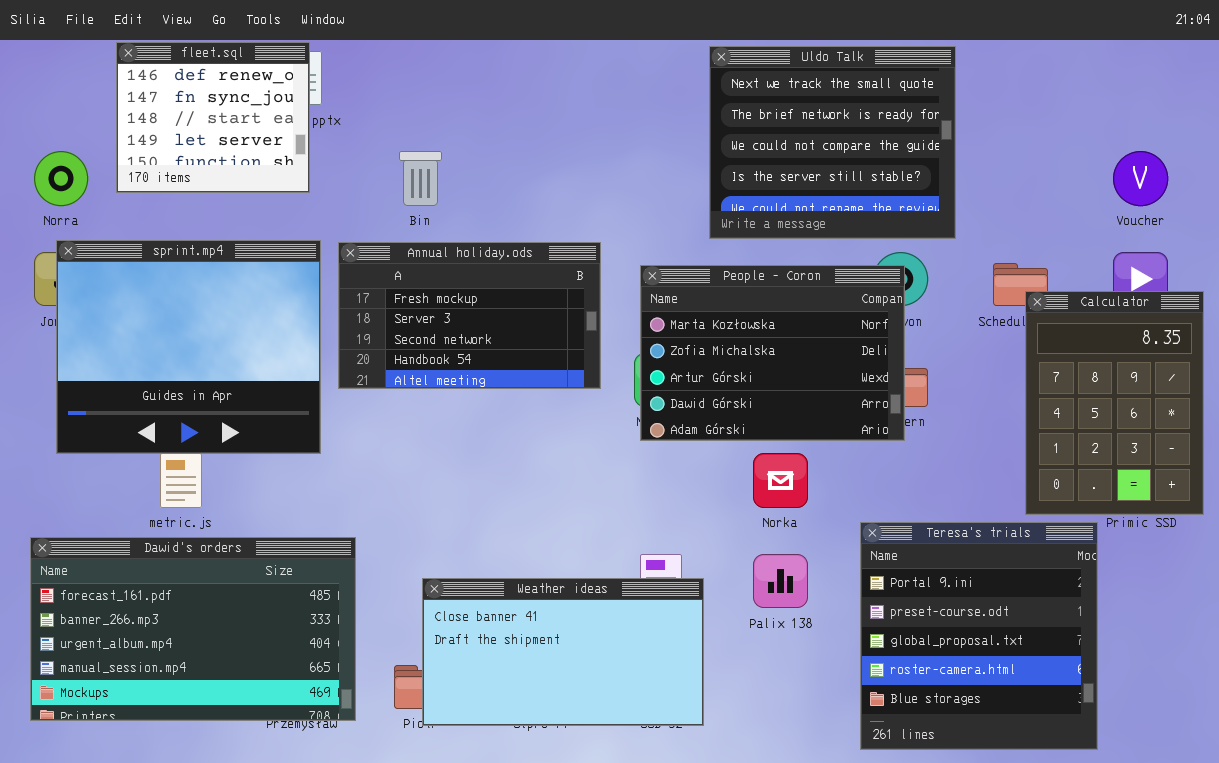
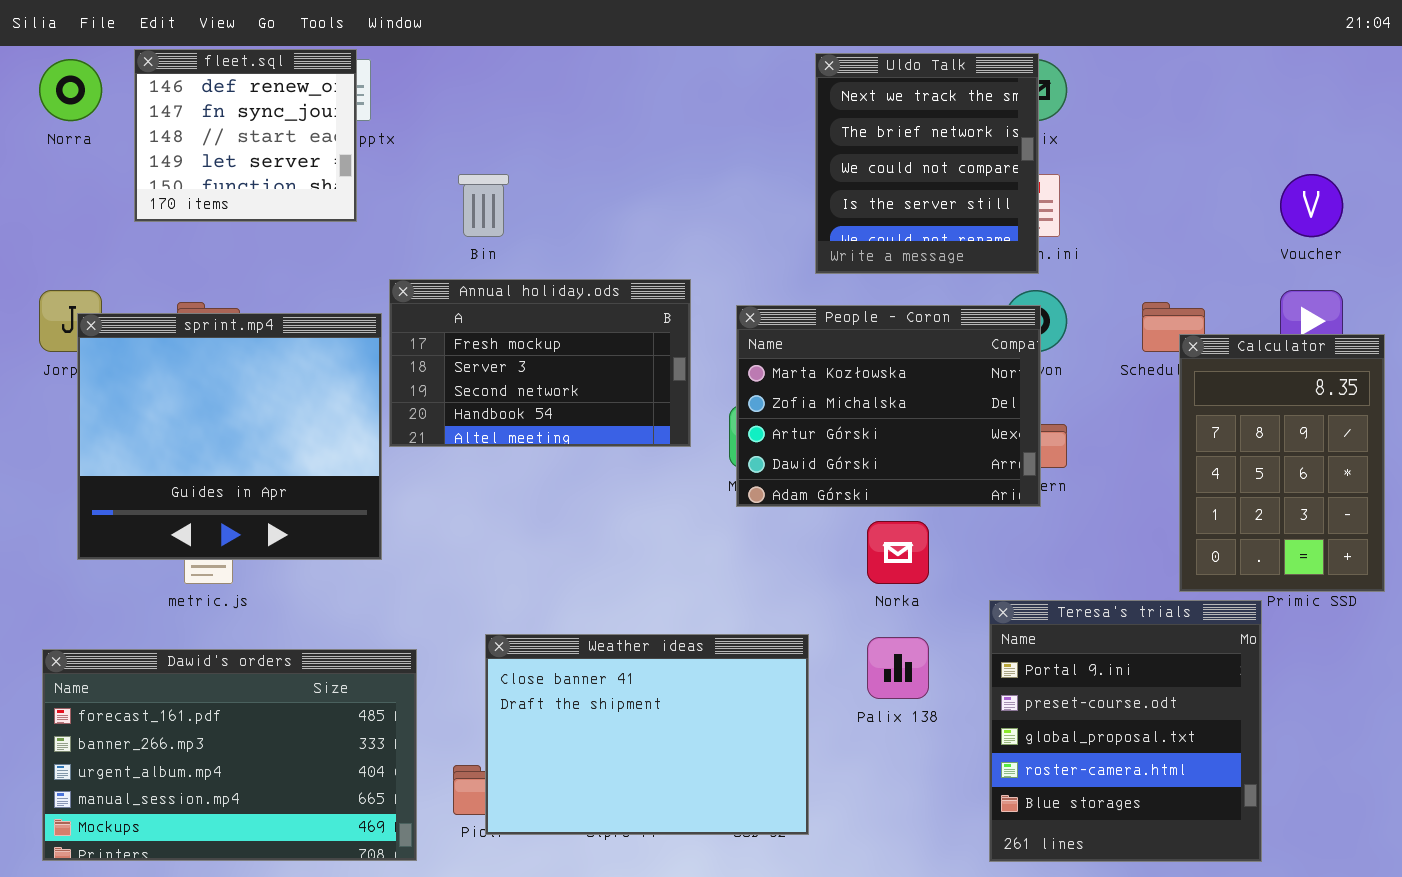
Uldo Talk: [709,46,956,239] -> [815,53,1039,274], resized
Norra: [34,151,88,206] -> [39,59,102,121], moved
sprint.mp4: [56,240,321,454] -> [77,313,382,560], moved
Dawid's orders: [30,537,356,721] -> [42,649,417,861], moved
Weather ideas: [422,578,704,726] -> [485,634,809,835], resized

